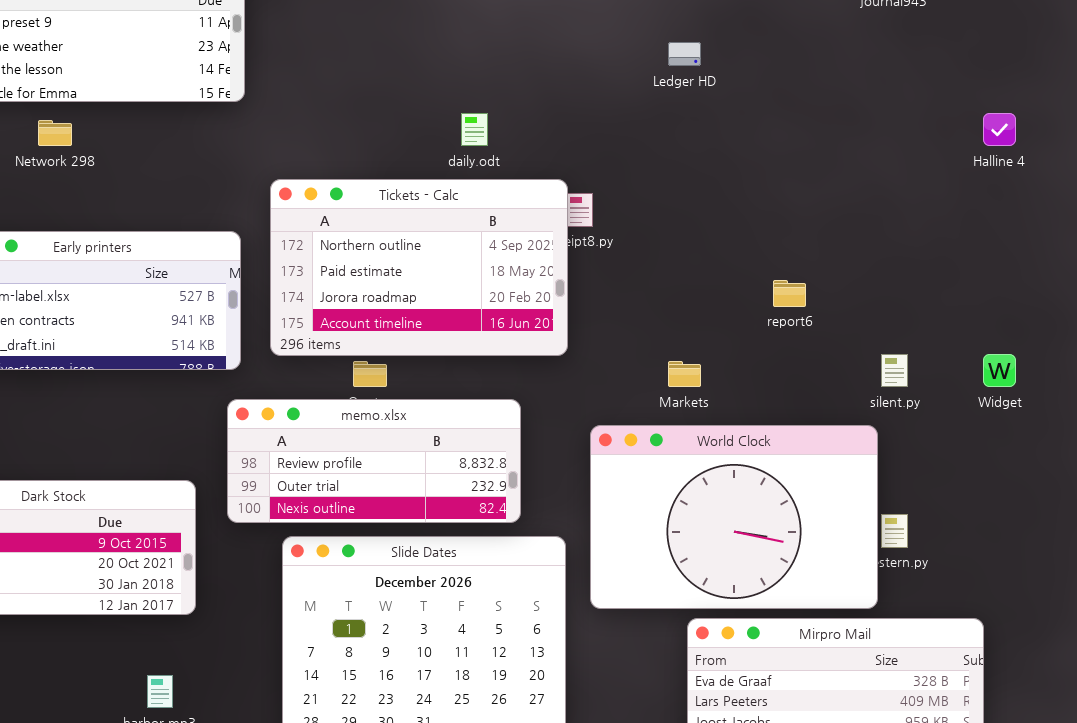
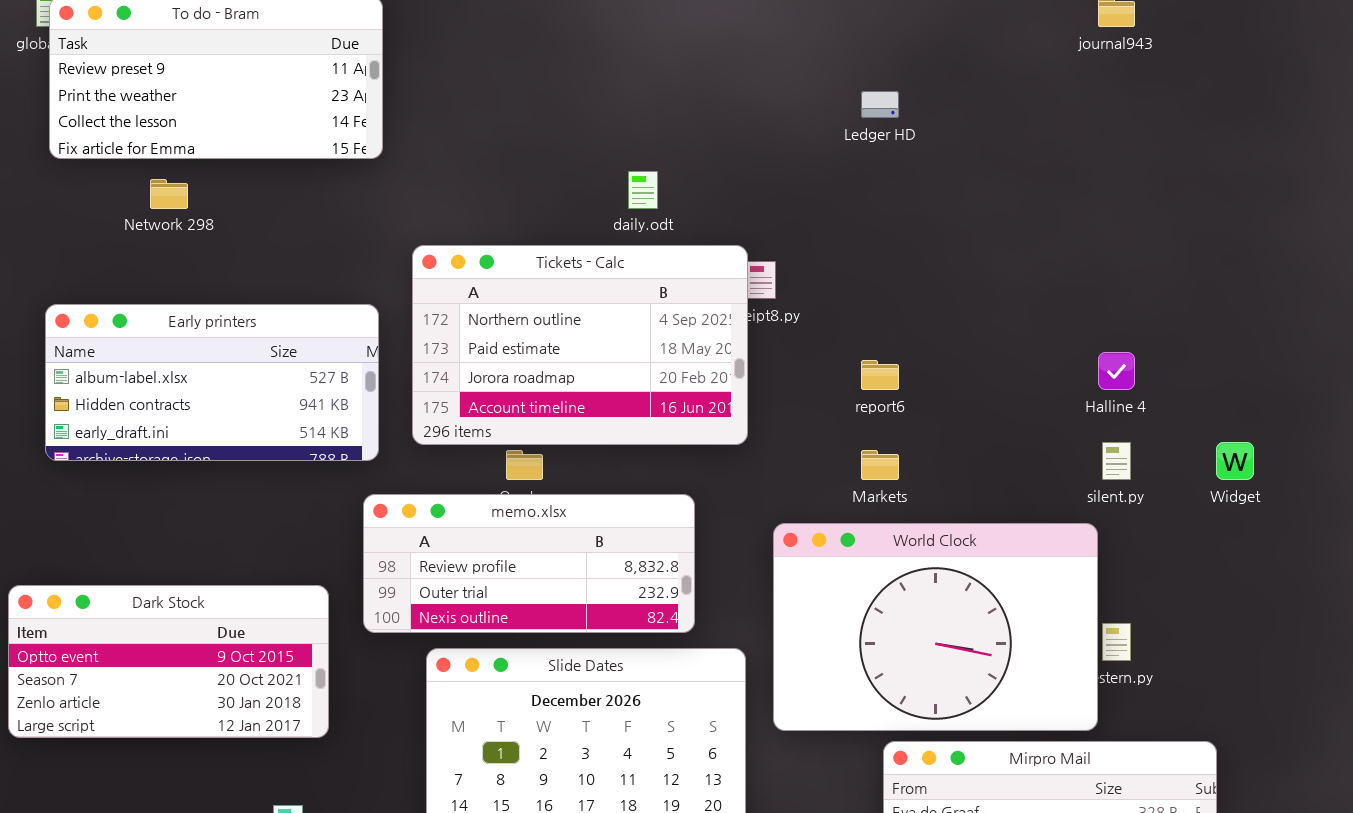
Halline 4: [983,113,1016,146] -> [1098,352,1135,390], moved
report6: [773,280,806,307] -> [861,360,899,390], moved

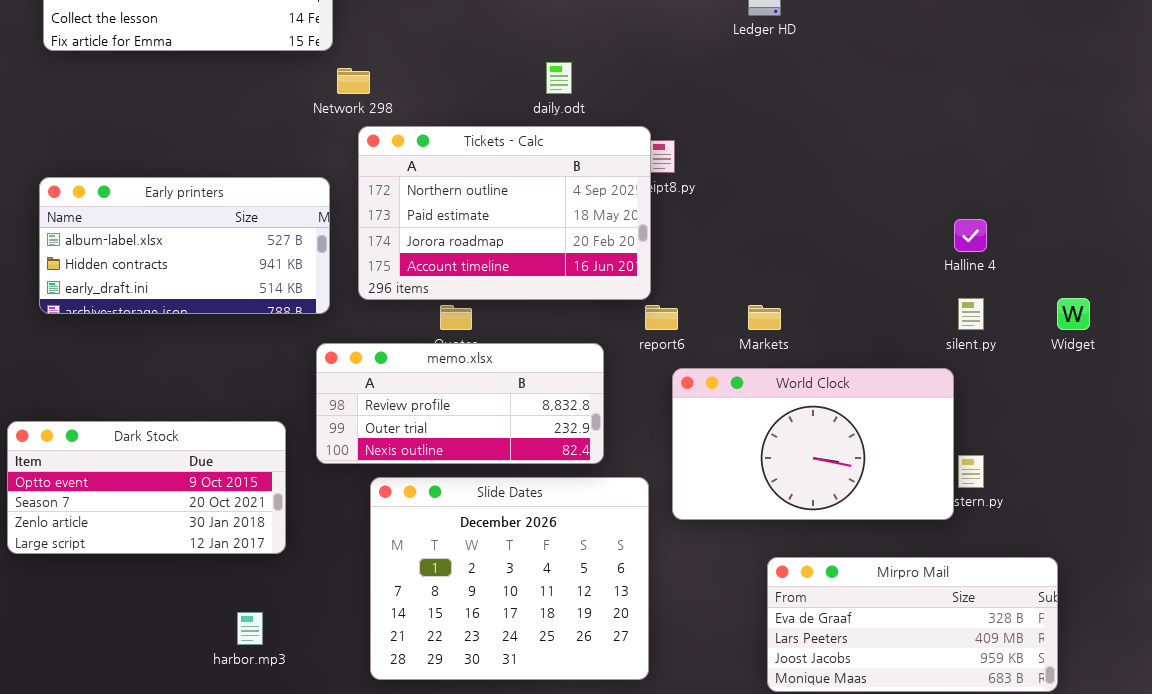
Network 298: [150,179,188,209] -> [337,68,370,94], moved
report6: [861,360,899,390] -> [645,305,678,330], moved
World Clock: [773,523,1098,731] -> [672,368,954,520], resized

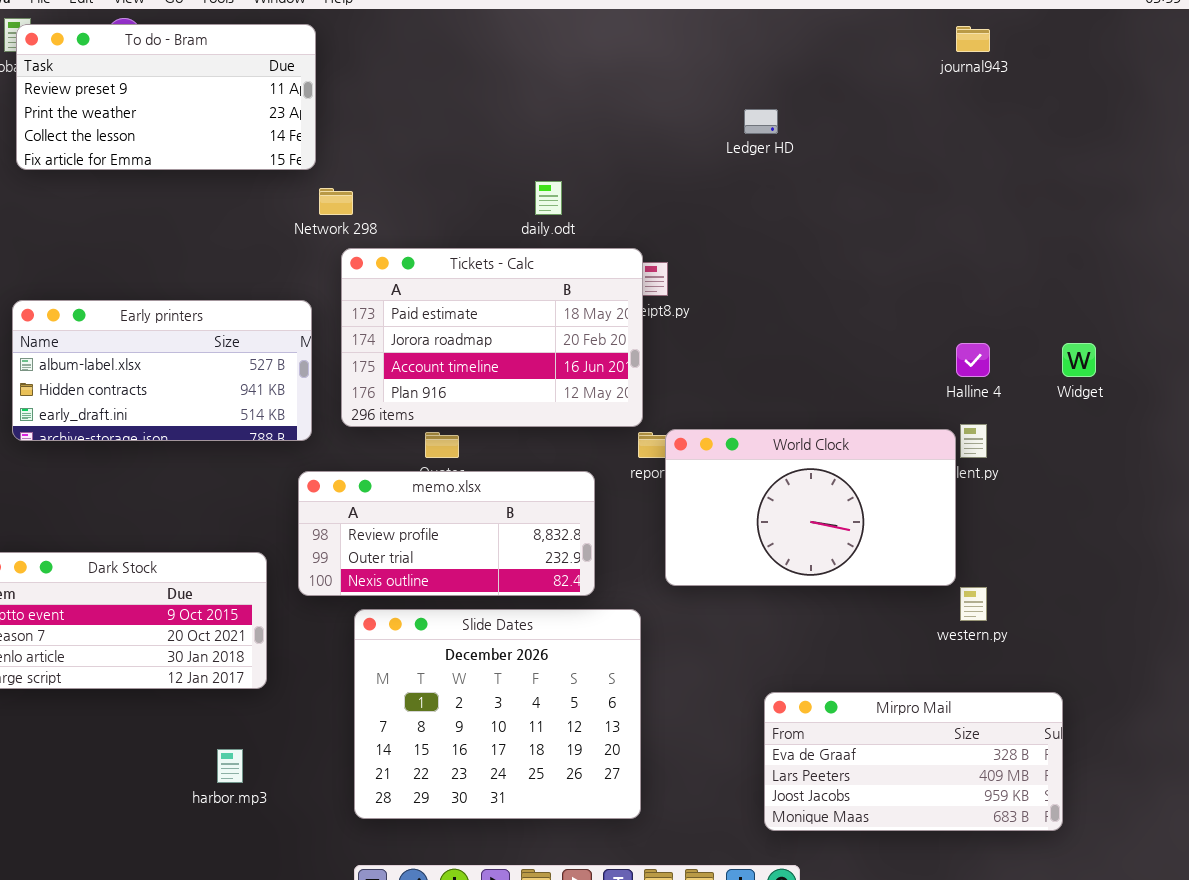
Tickets - Calc: [358,126,651,300] -> [341,248,643,427], scrolled down 1 row
Widget: [1057,298,1090,330] -> [1062,343,1096,377], moved
World Clock: [672,368,954,520] -> [665,429,956,586], moved

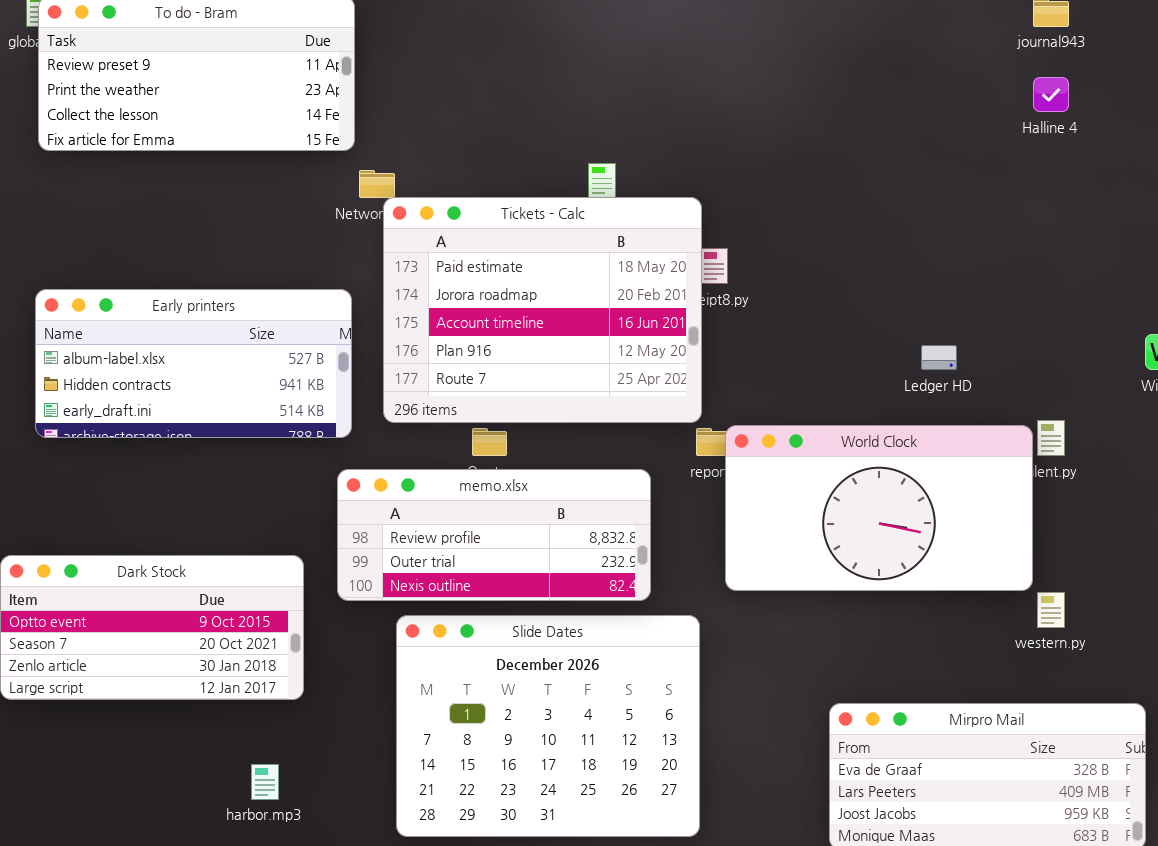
Ledger HD: [744,109,778,134] -> [921,345,957,370], moved
Tickets - Calc: [341,248,643,427] -> [383,197,702,423], resized
Halline 4: [956,343,990,377] -> [1033,77,1069,112], moved

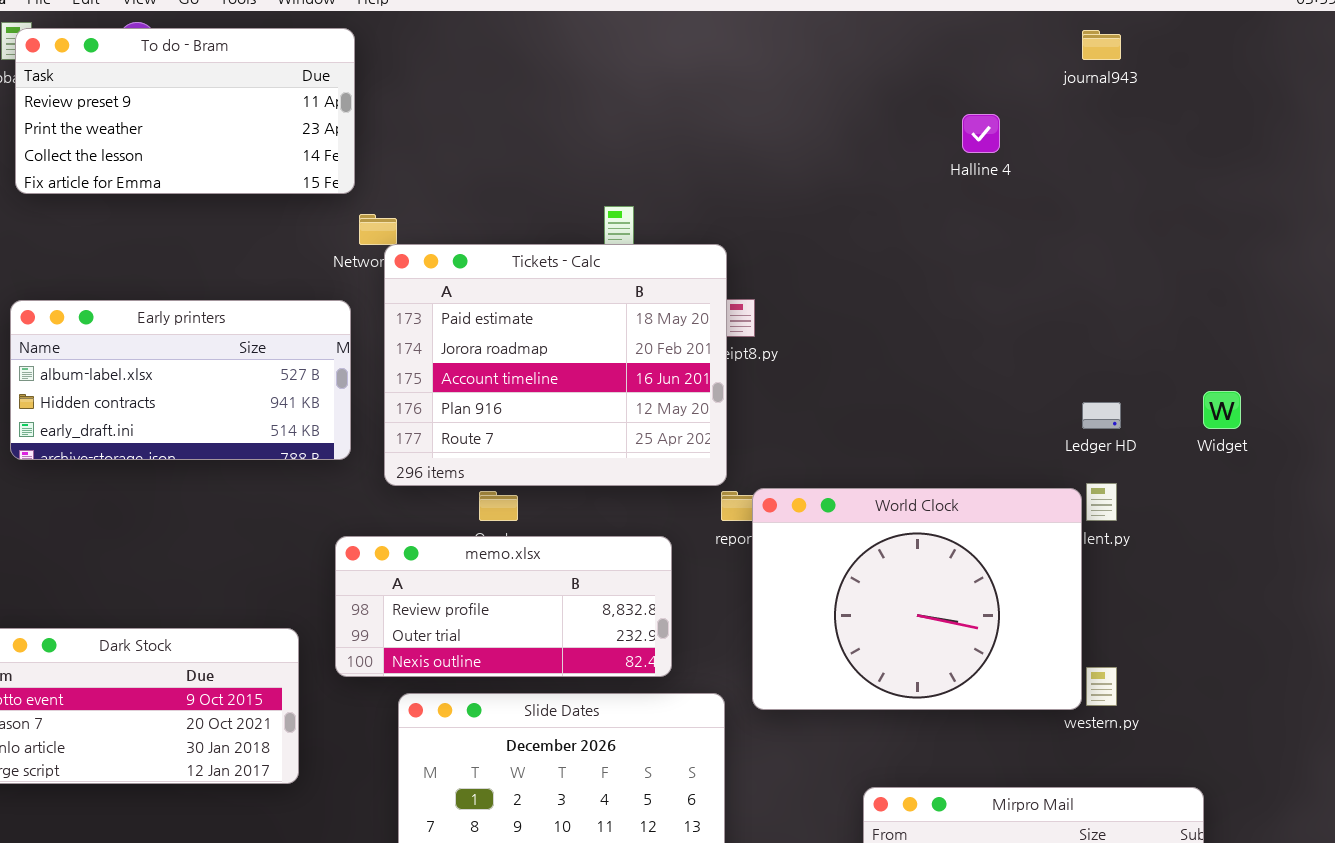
Halline 4: [1033,77,1069,112] -> [962,114,1000,153], moved
Early printers: [35,289,352,438] -> [10,300,351,460], moved
Ledger HD: [921,345,957,370] -> [1082,402,1121,429], moved
World Clock: [725,425,1033,591] -> [752,488,1082,710], resized

